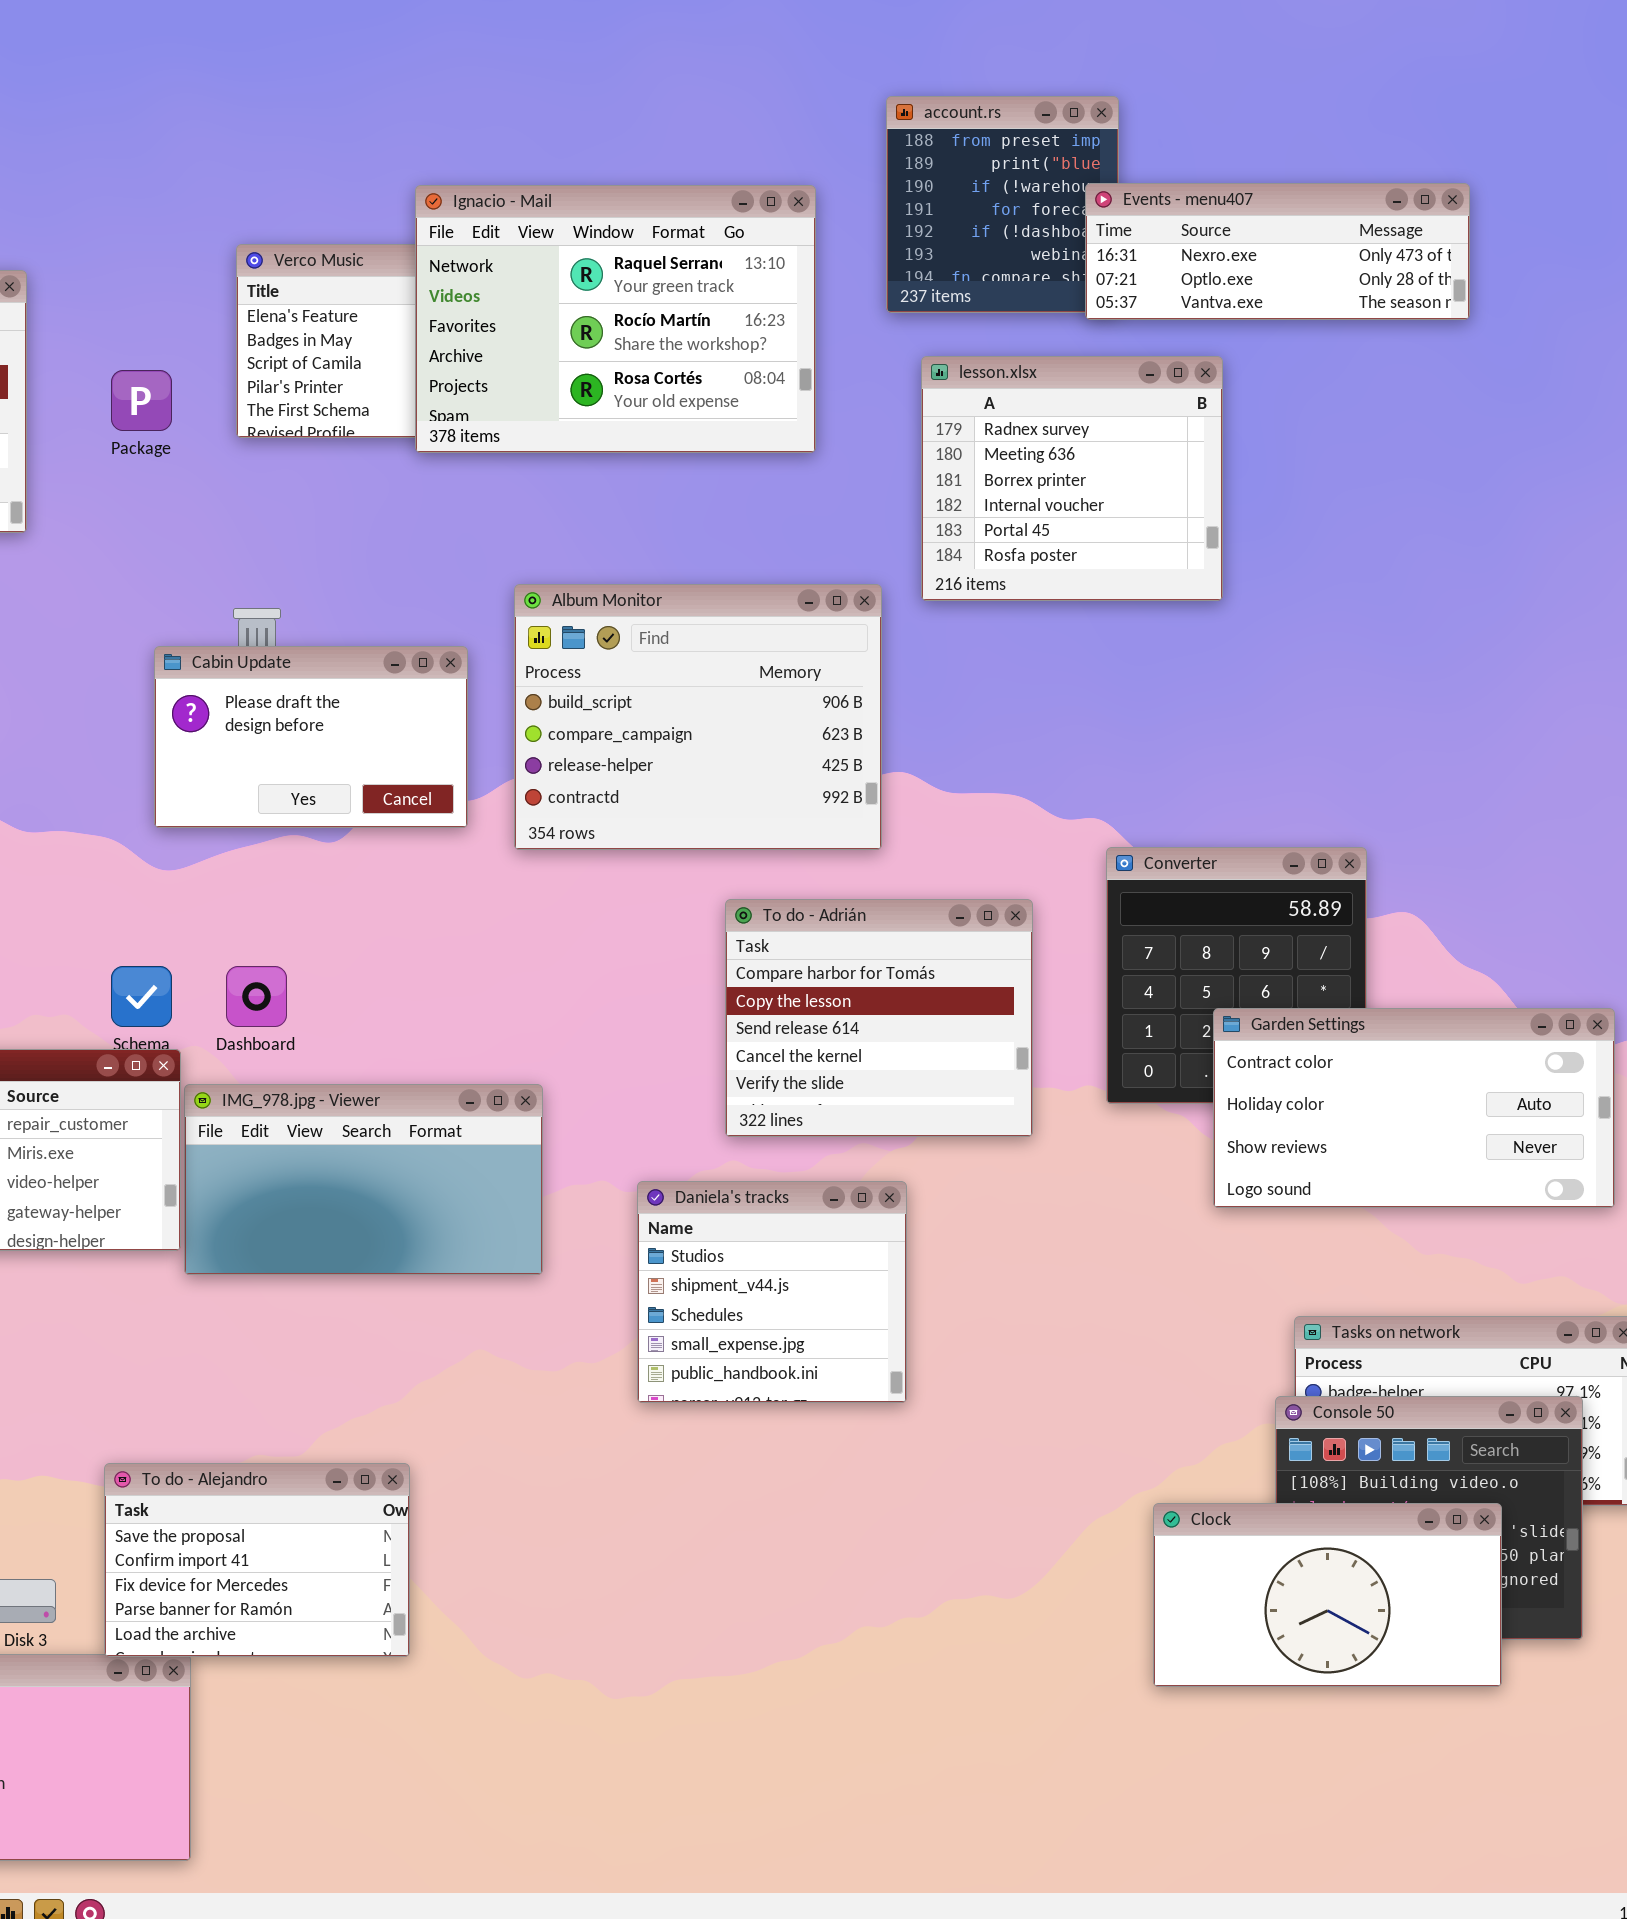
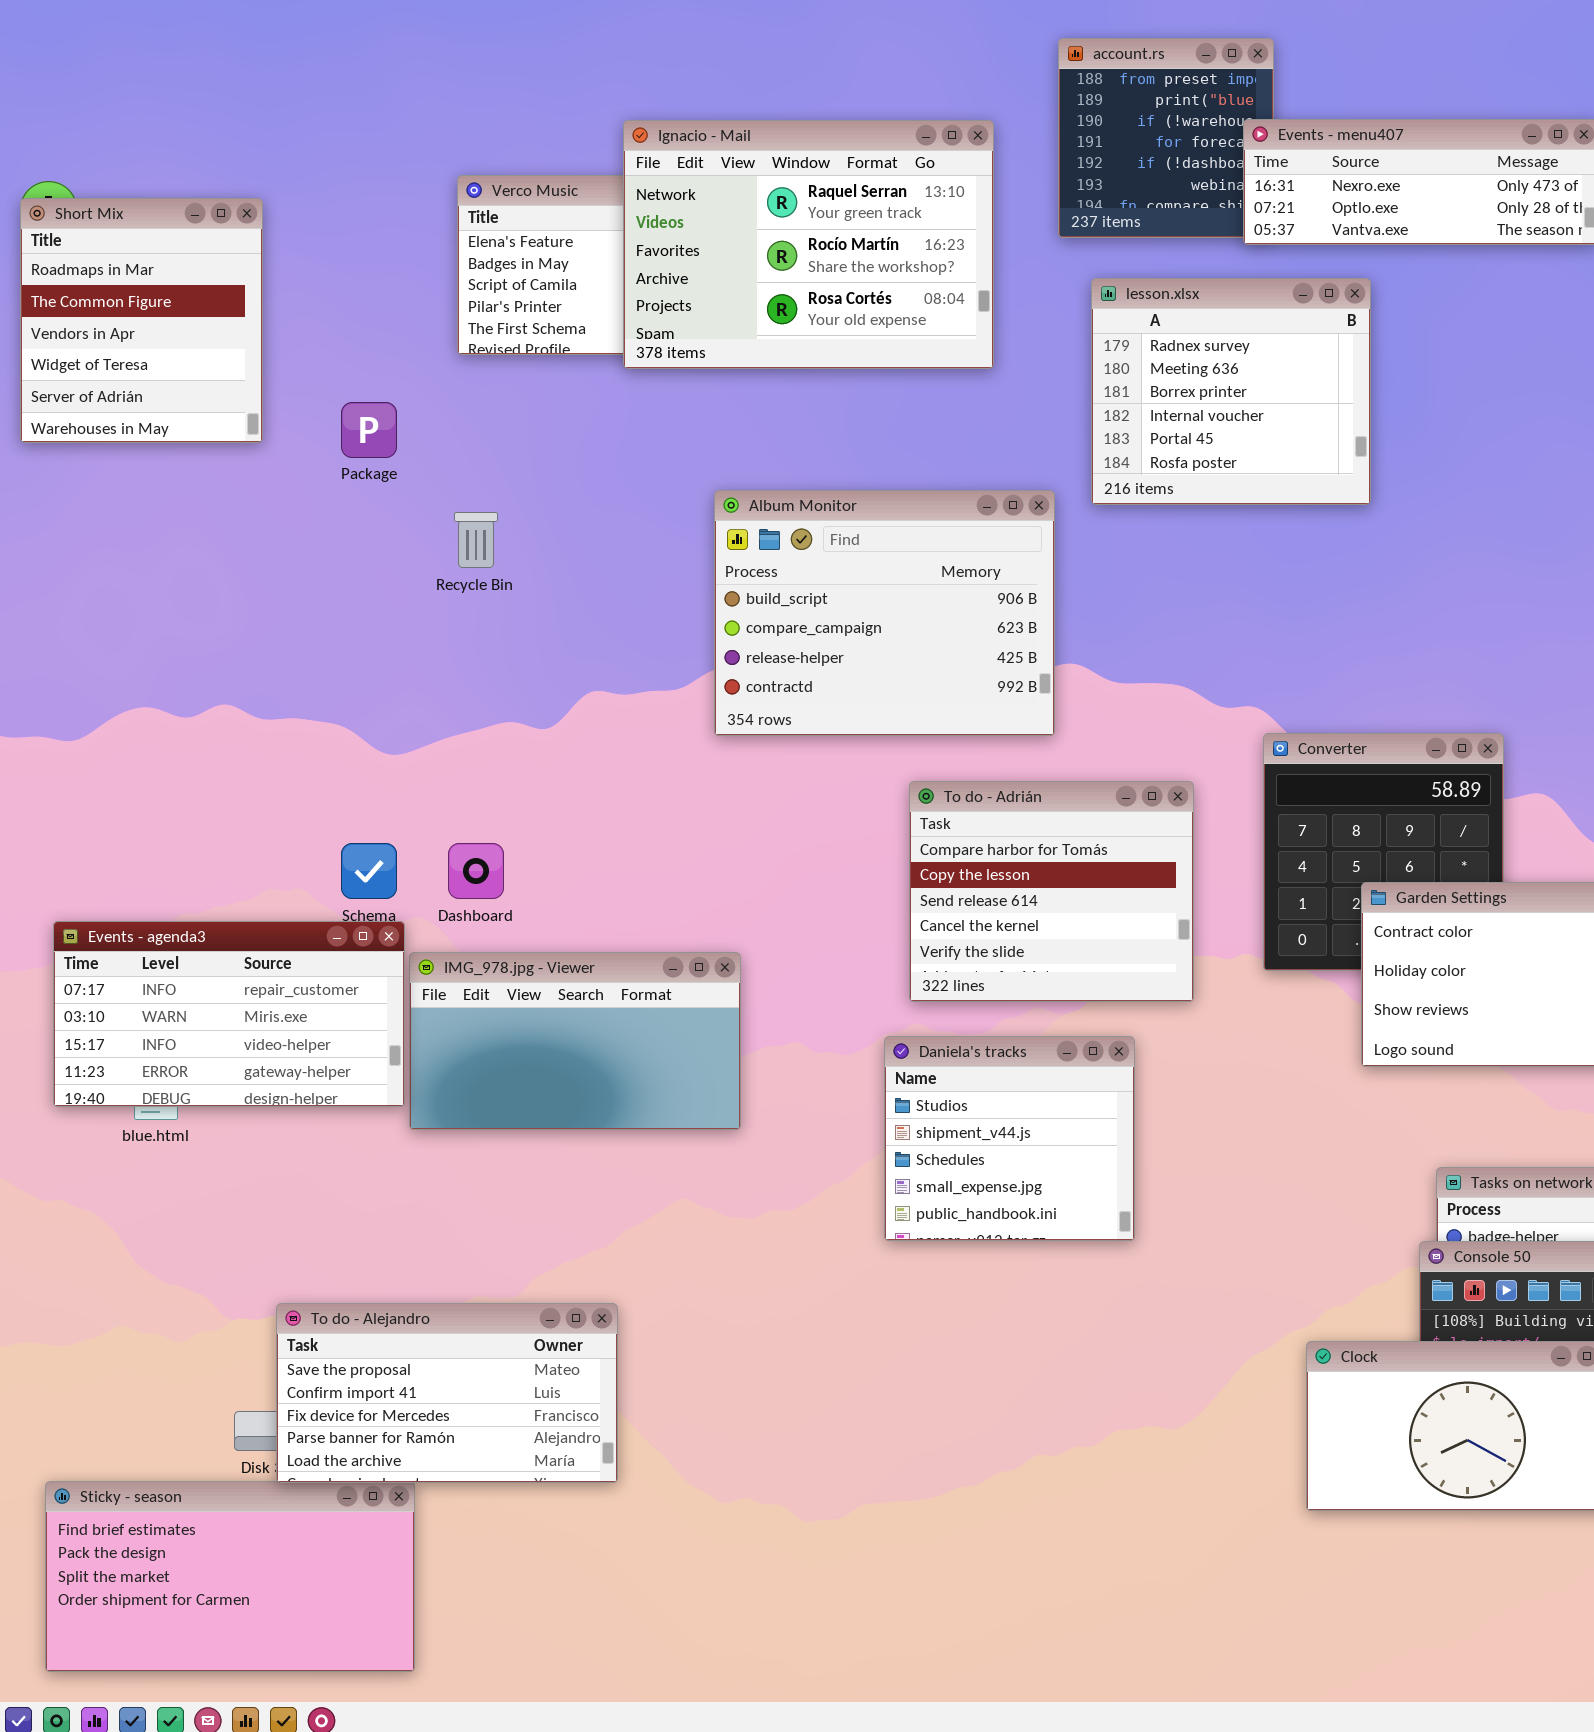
Package: [111,370,172,431] -> [341,402,397,458], moved
Cabin Update: [154,646,468,828] -> none, closed
Daniela's tracks: [637,1181,907,1403] -> [884,1036,1135,1241], moved
To do - Alejandro: [104,1463,410,1657] -> [276,1303,618,1483], resized

